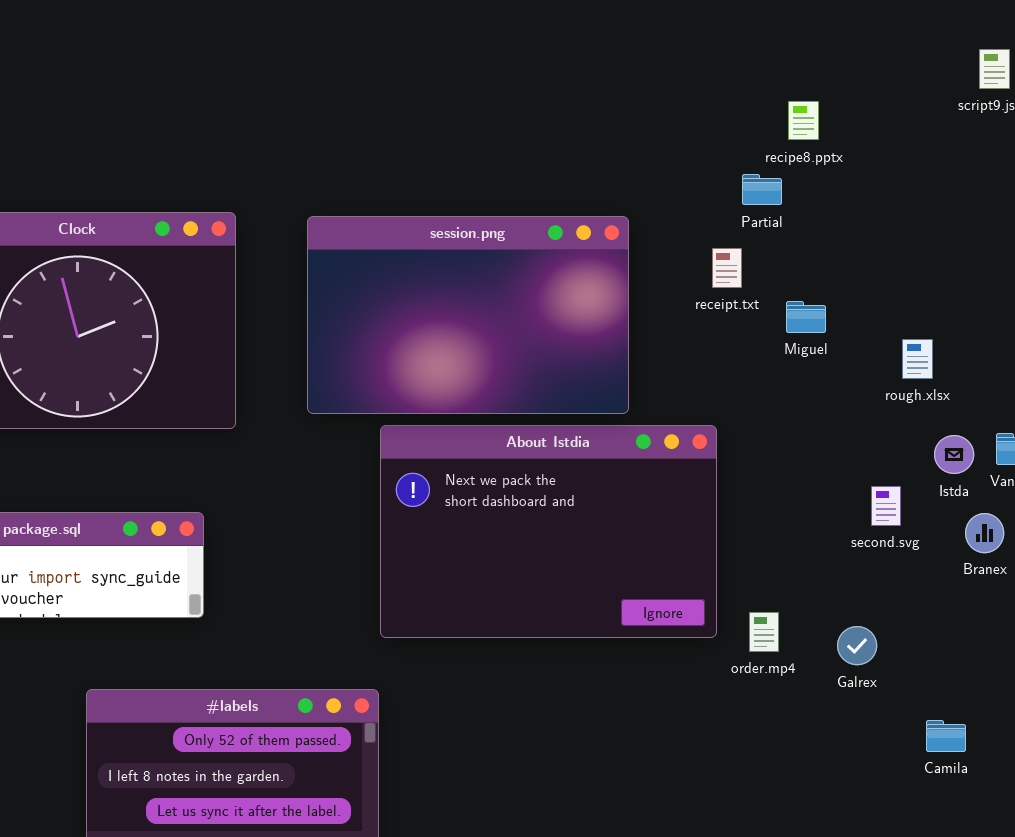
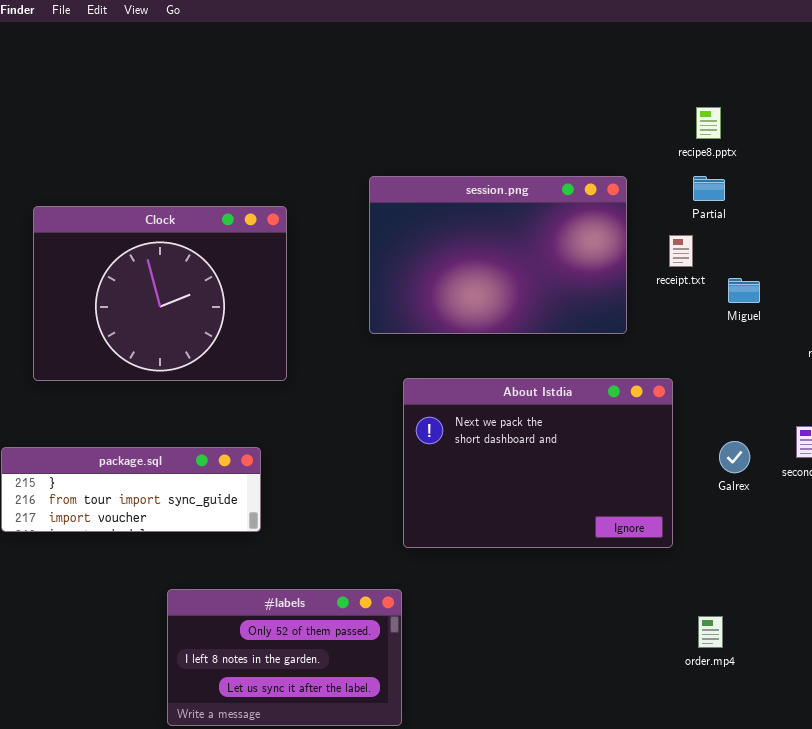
recipe8.pptx: [788,101,819,140] -> [696,107,721,139], moved
session.png: [307,216,629,414] -> [369,176,627,334], moved
order.mp4: [749,612,779,652] -> [698,616,723,648], moved
Galrex: [837,626,877,665] -> [719,441,750,473], moved

